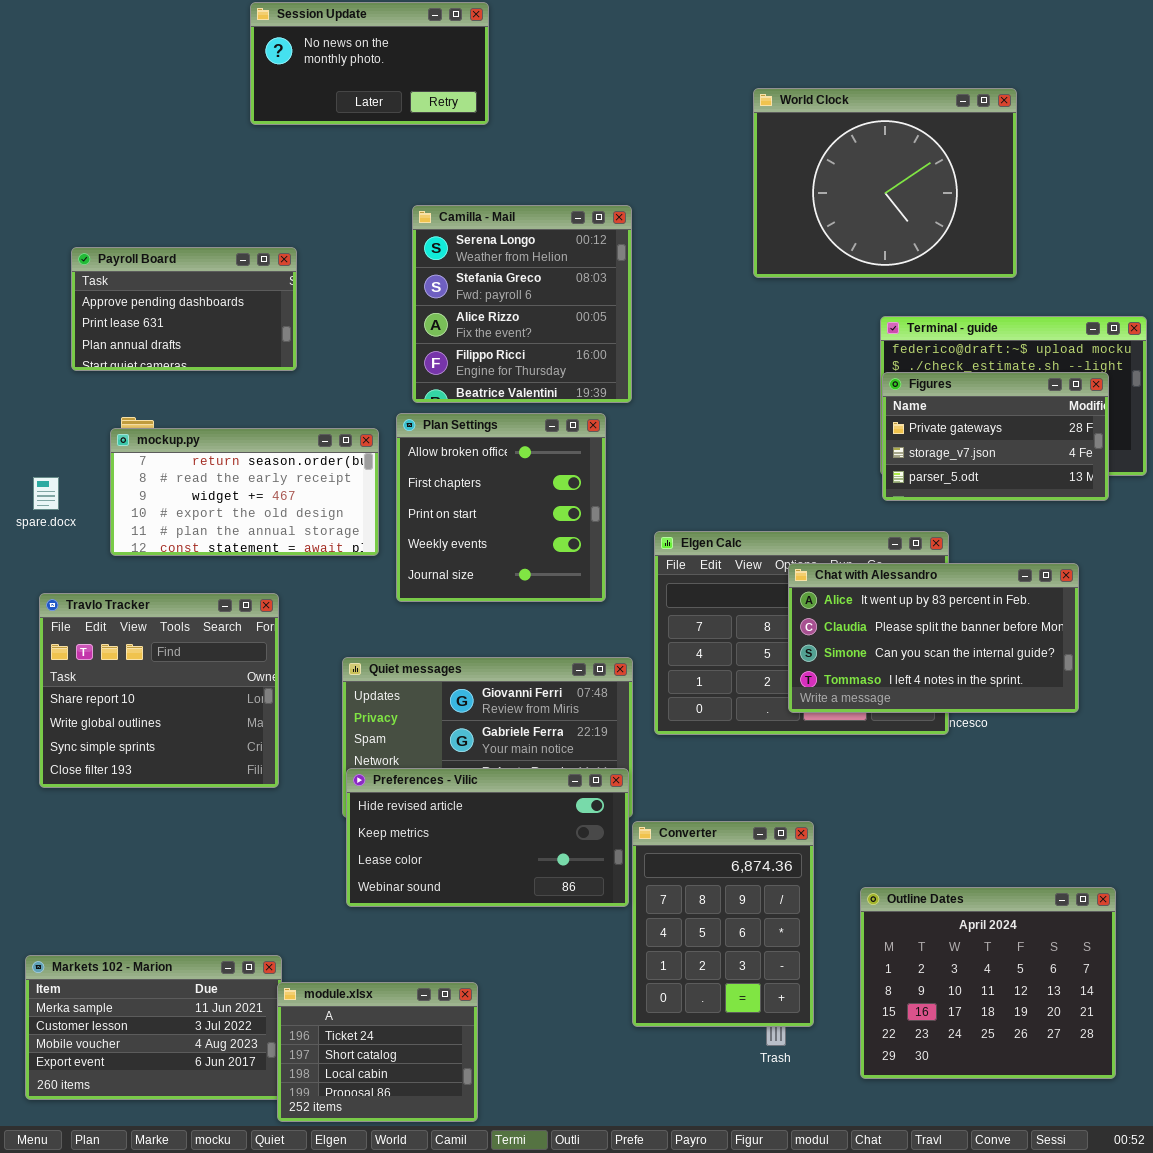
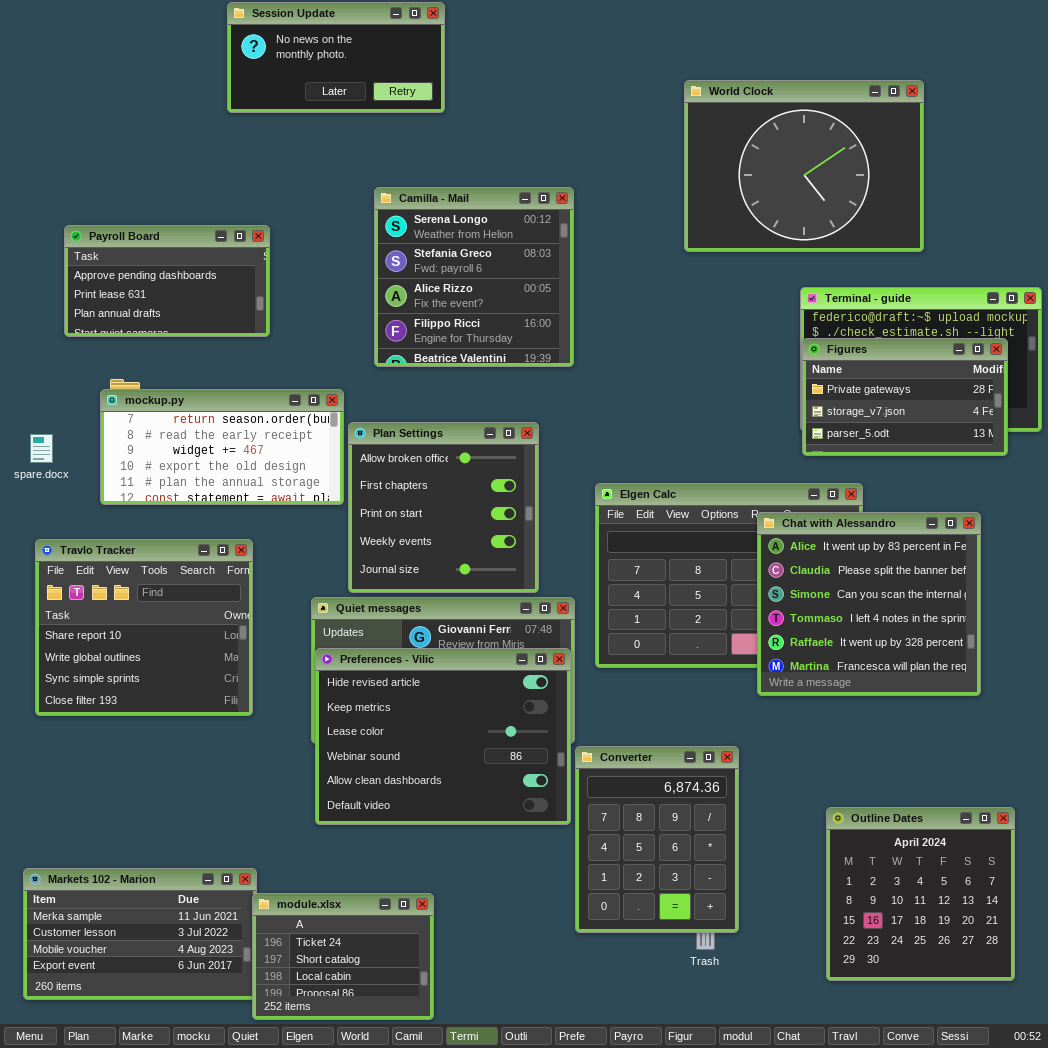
Plan Settings: [396,413,606,602] -> [348,422,539,593], moved
Chat with Alessandro: [788,563,1079,713] -> [757,512,981,696], resized
Preferences - Vilic: [346,768,629,907] -> [315,648,571,825], resized
Outline Dates: [860,887,1116,1079] -> [826,807,1015,981], resized

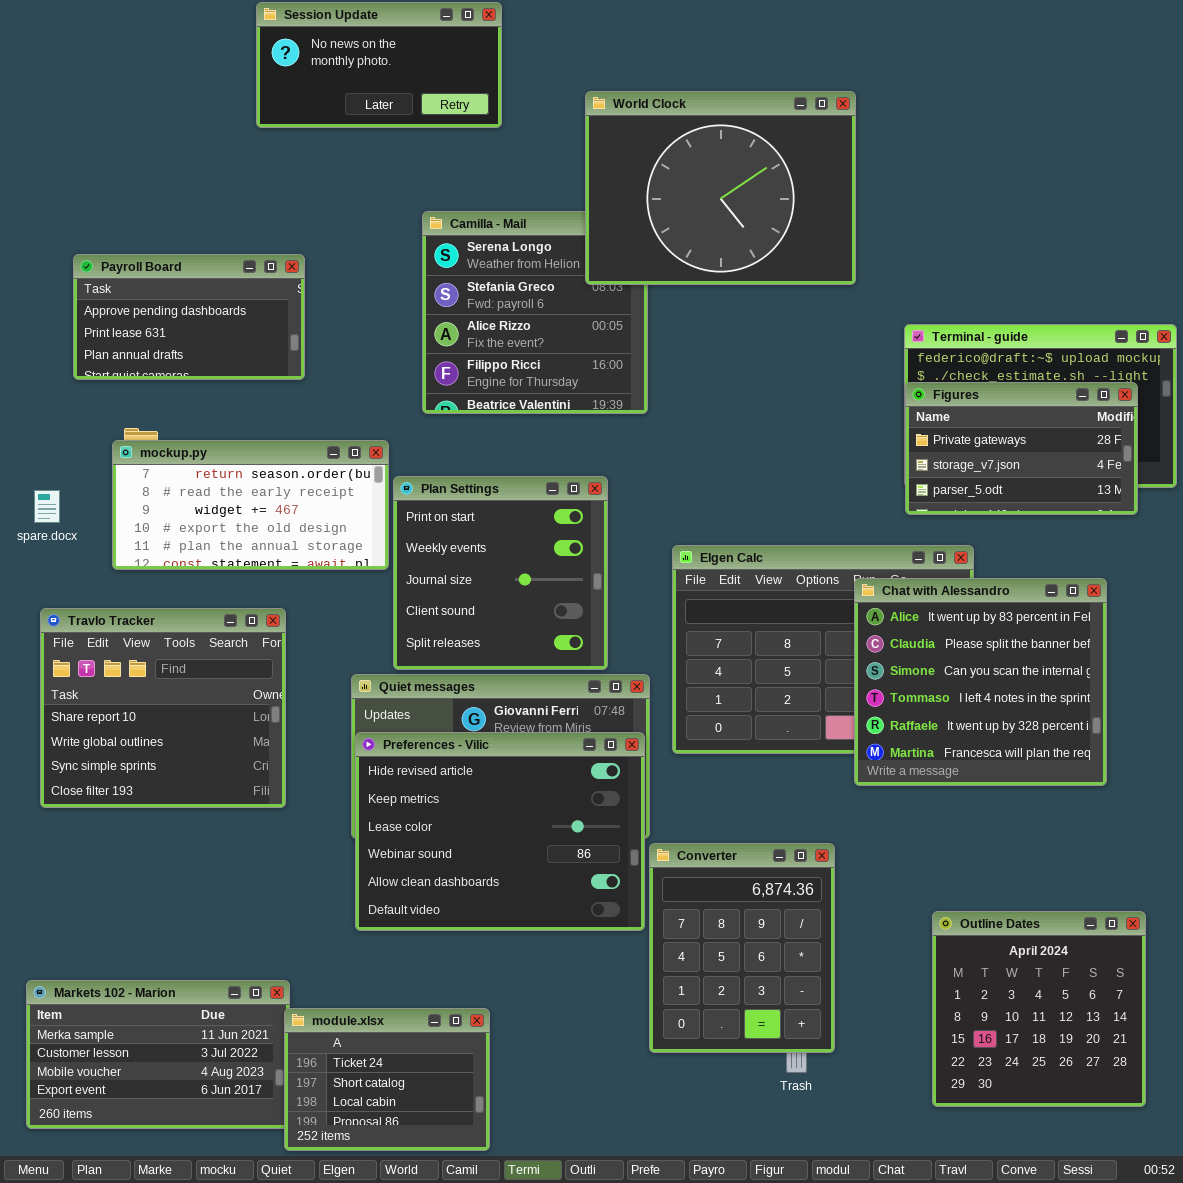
World Clock: [684,80,924,252] -> [585,91,856,285], moved
Plan Settings: [348,422,539,593] -> [393,476,608,670], scrolled down 2 rows

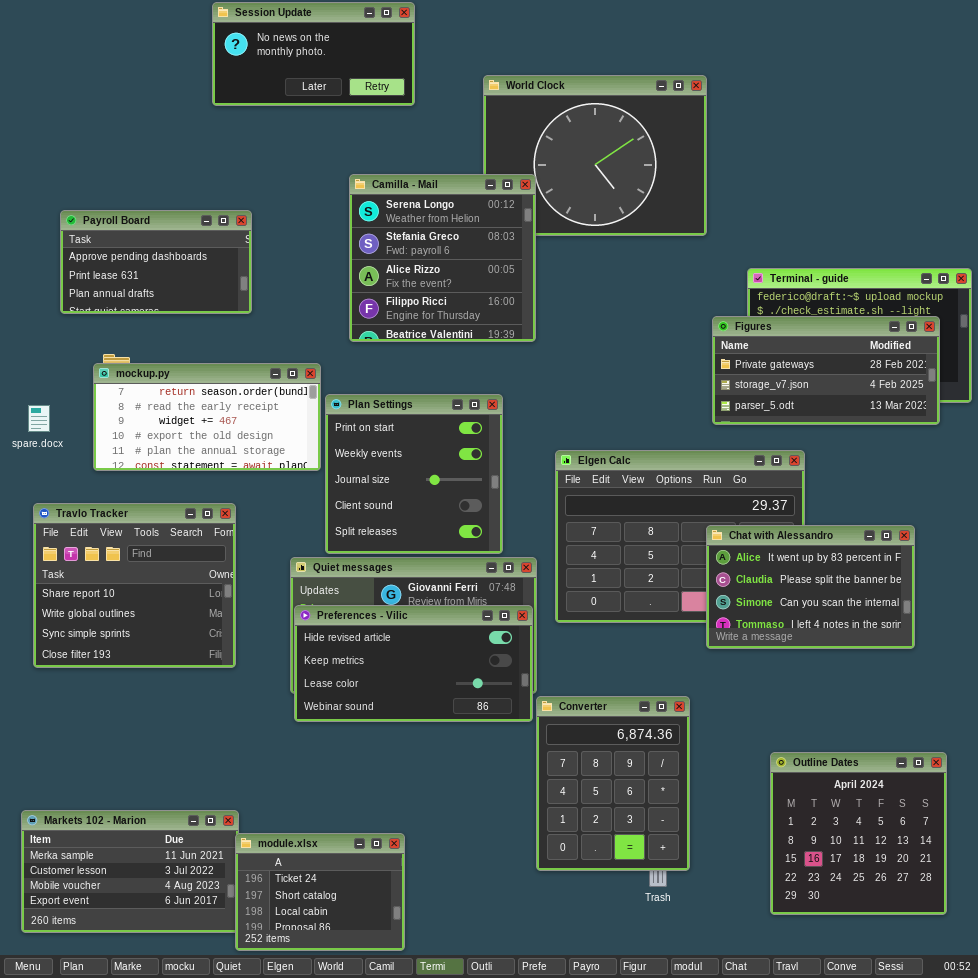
Camilla - Mail: [422,211,648,414] -> [349,174,536,342], raised
Figures: [905,382,1138,515] -> [712,316,940,425], resized
Chat with Alessandro: [854,578,1107,786] -> [706,525,915,649], resized
Preferences - Vilic: [355,732,645,931] -> [294,605,533,722], resized

